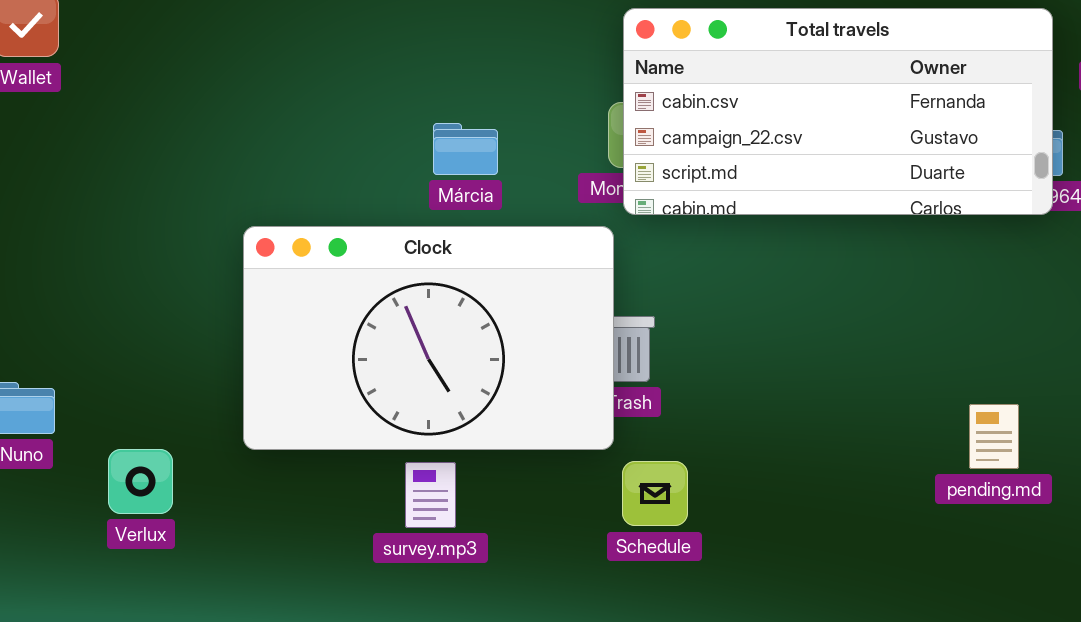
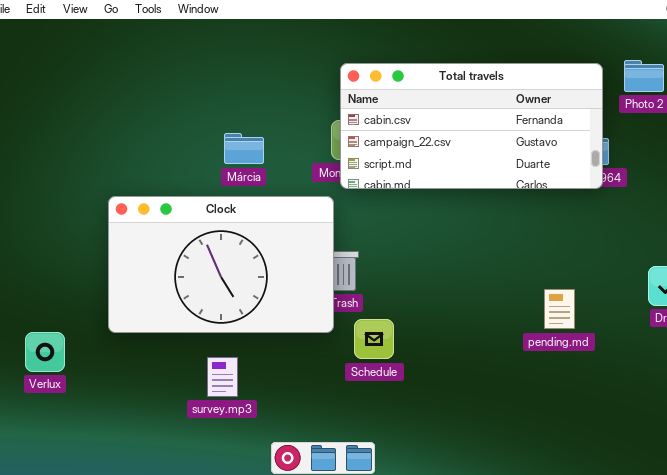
pending.md: [969,404,1019,469] -> [544,289,575,329], moved
Schedule: [622,461,688,526] -> [354,319,394,359], moved
survey.mp3: [405,462,456,528] -> [207,357,238,397], moved

